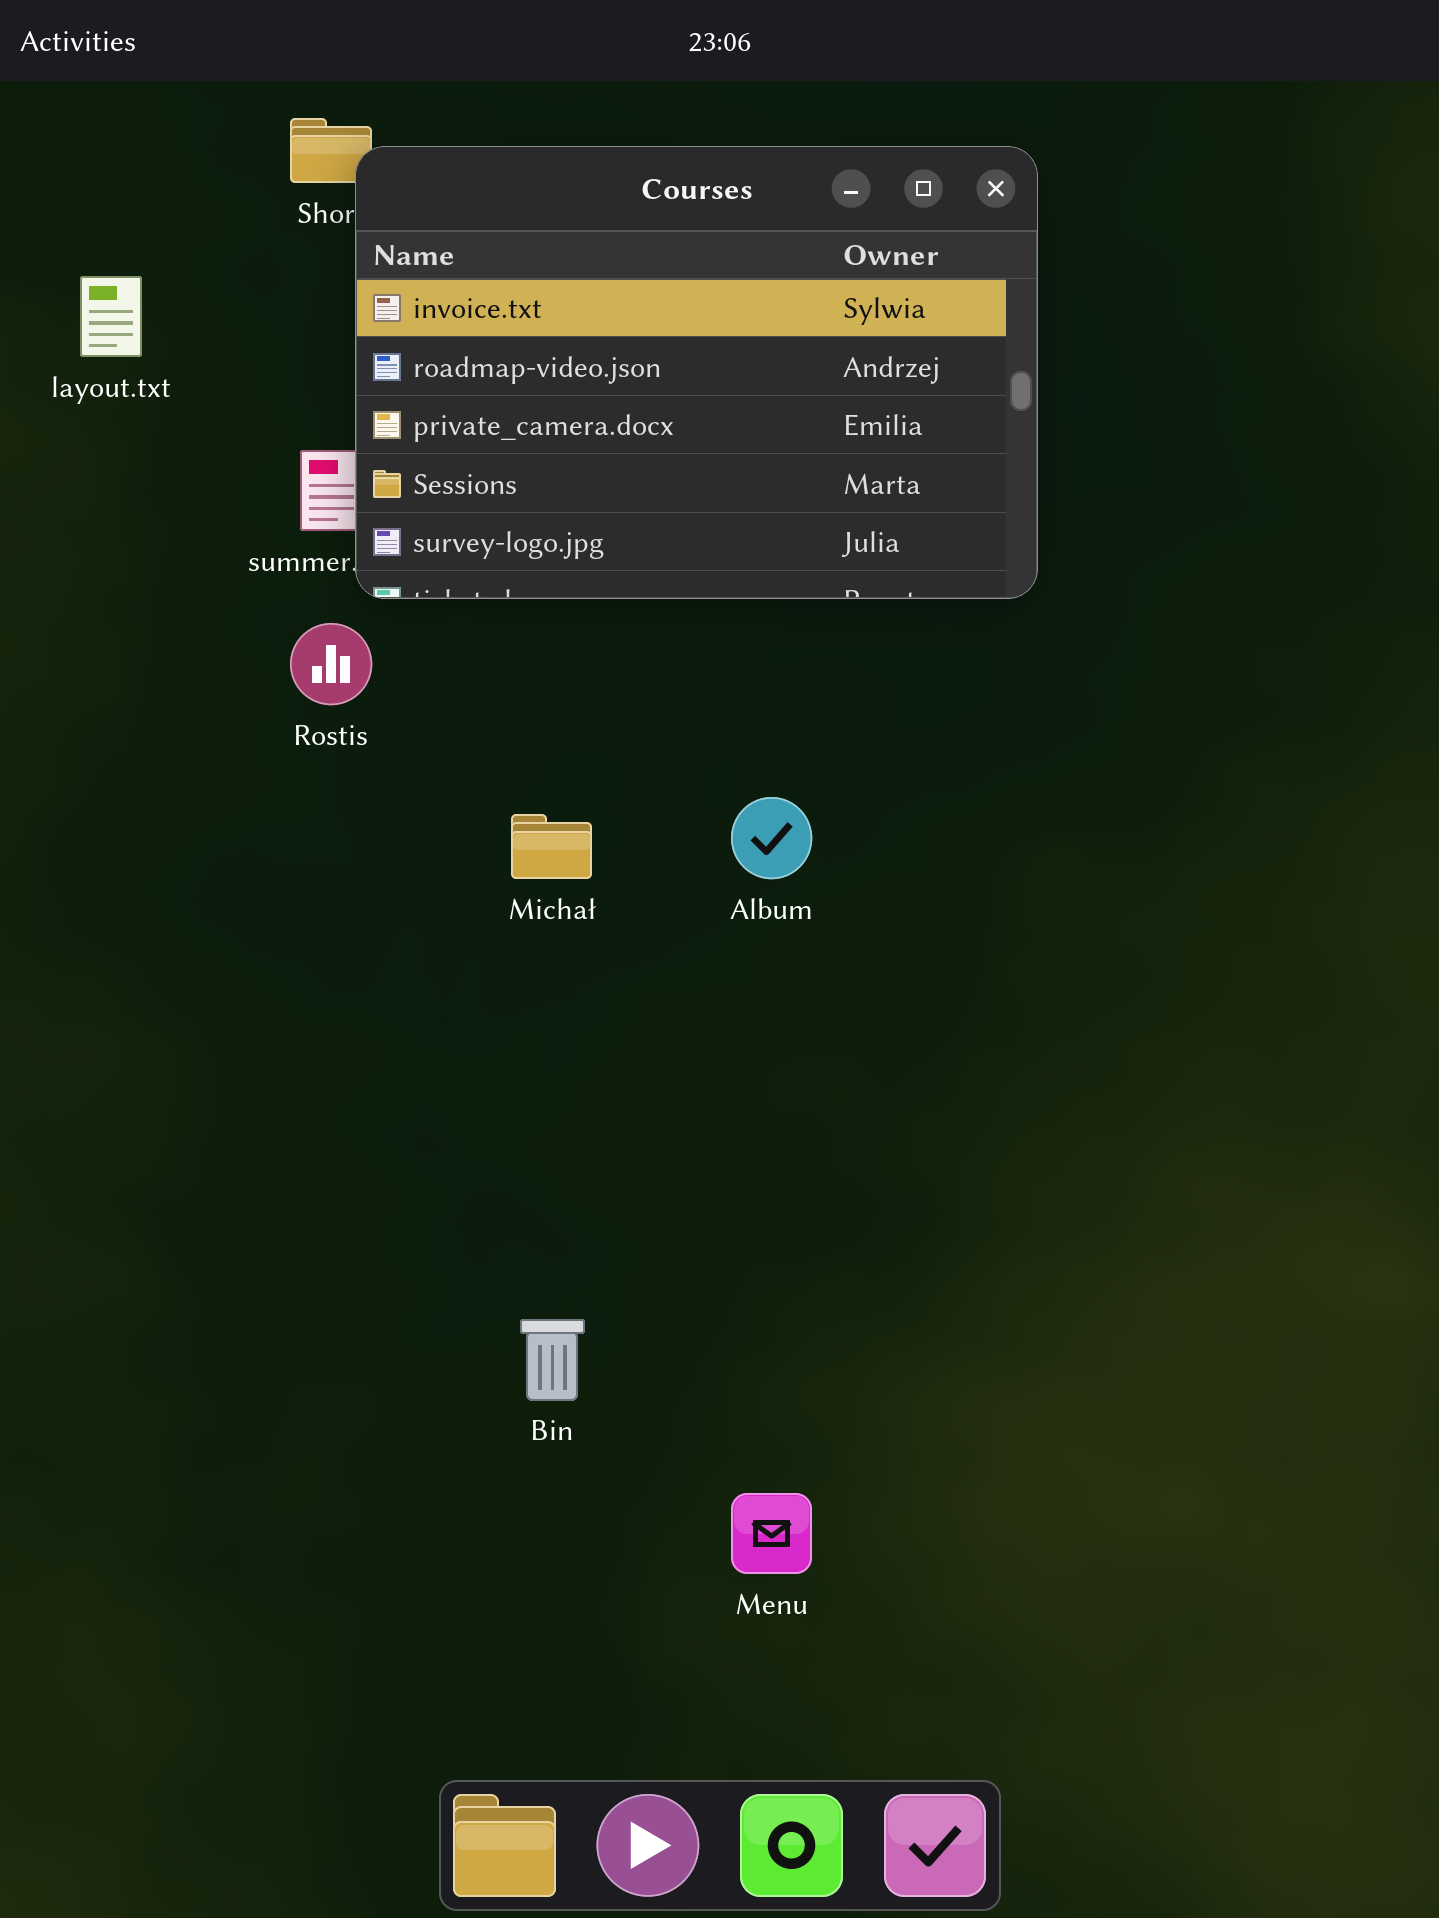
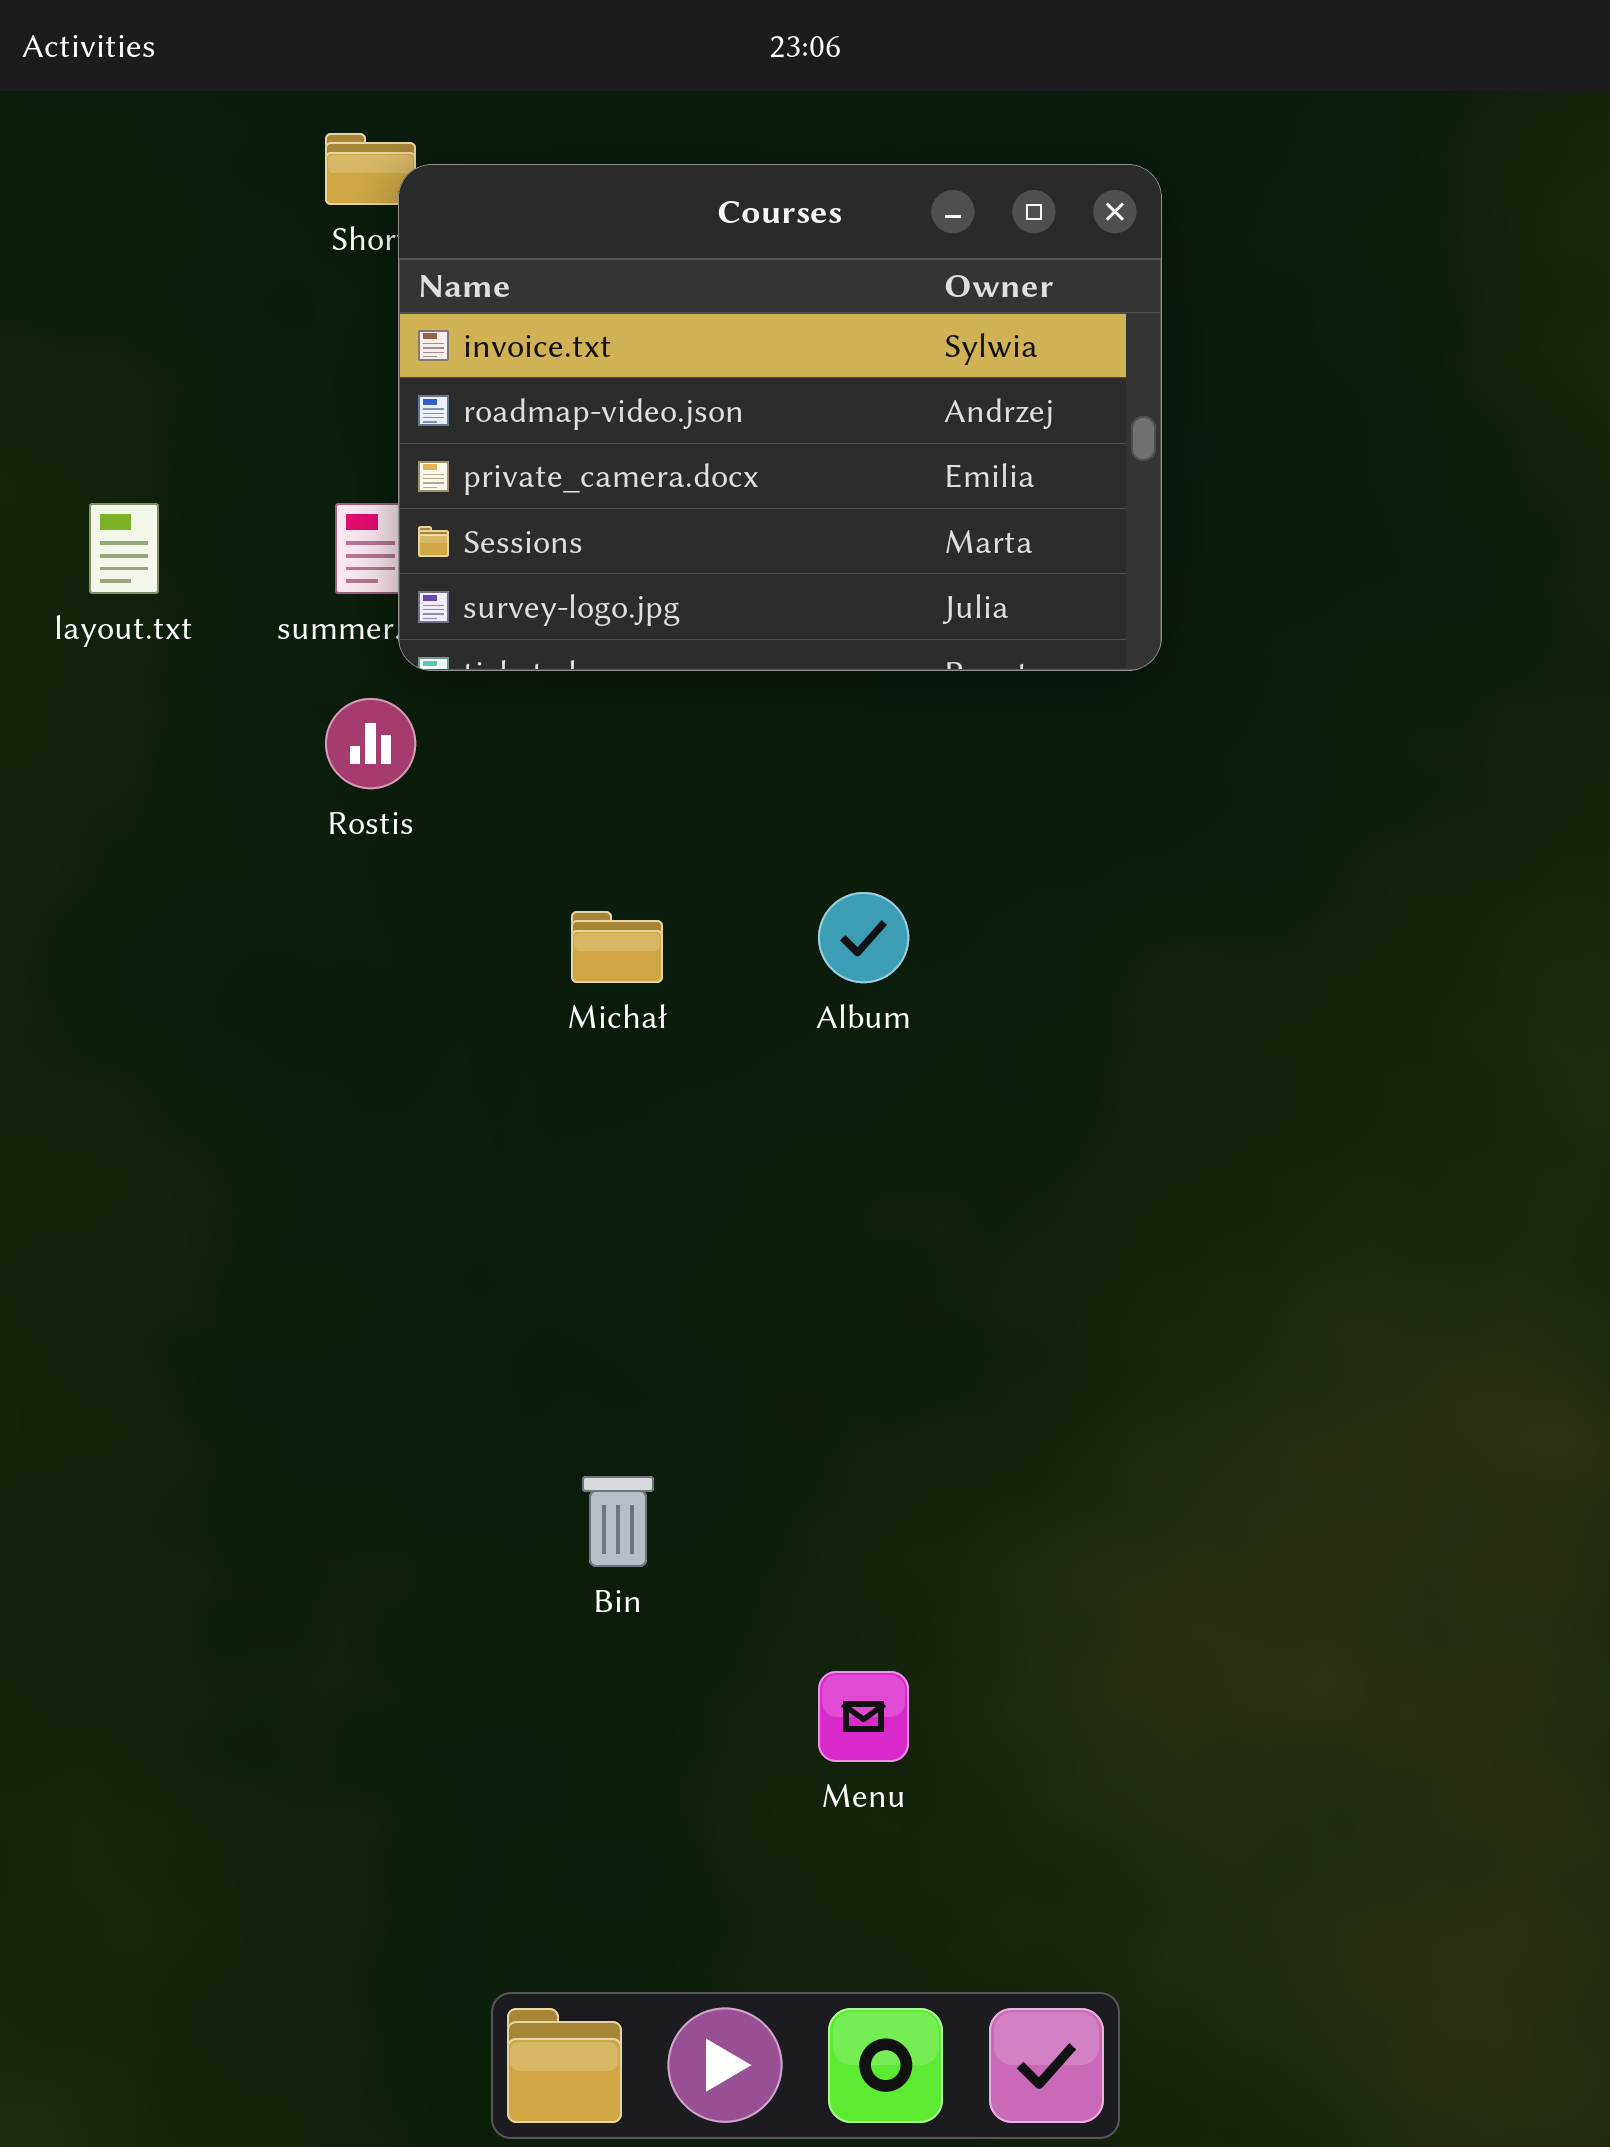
layout.txt: [80,276,142,357] -> [89,503,159,594], moved

